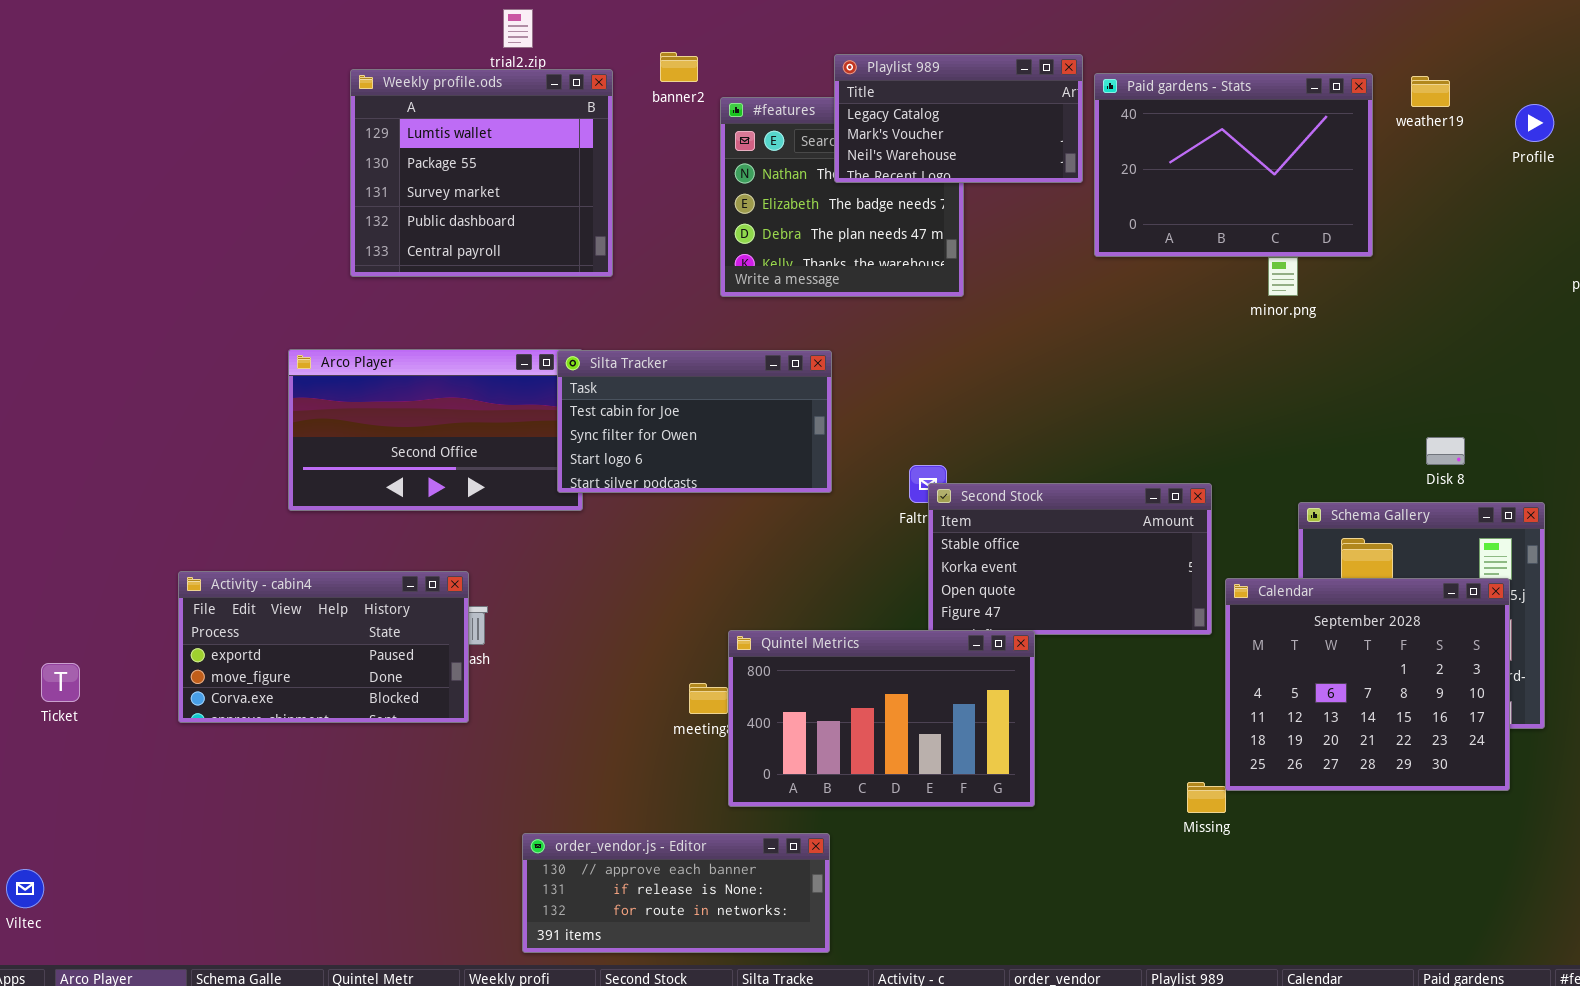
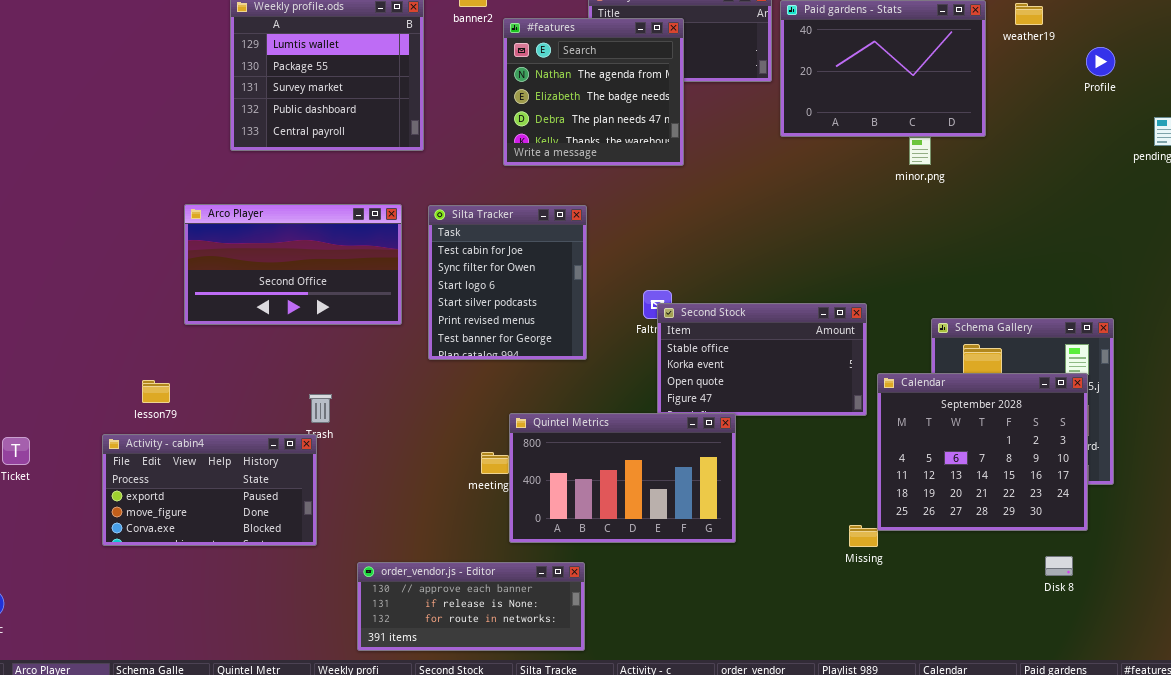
#features: [720,97,964,297] -> [503,18,684,166], raised
Profile: [1515,104,1554,142] -> [1086,47,1115,76], moved
Silta Tracker: [557,350,832,493] -> [428,205,587,360], resized
Disk 8: [1426,437,1465,465] -> [1045,556,1073,576], moved
Activity - cabin4: [178,571,469,723] -> [102,434,317,546], moved

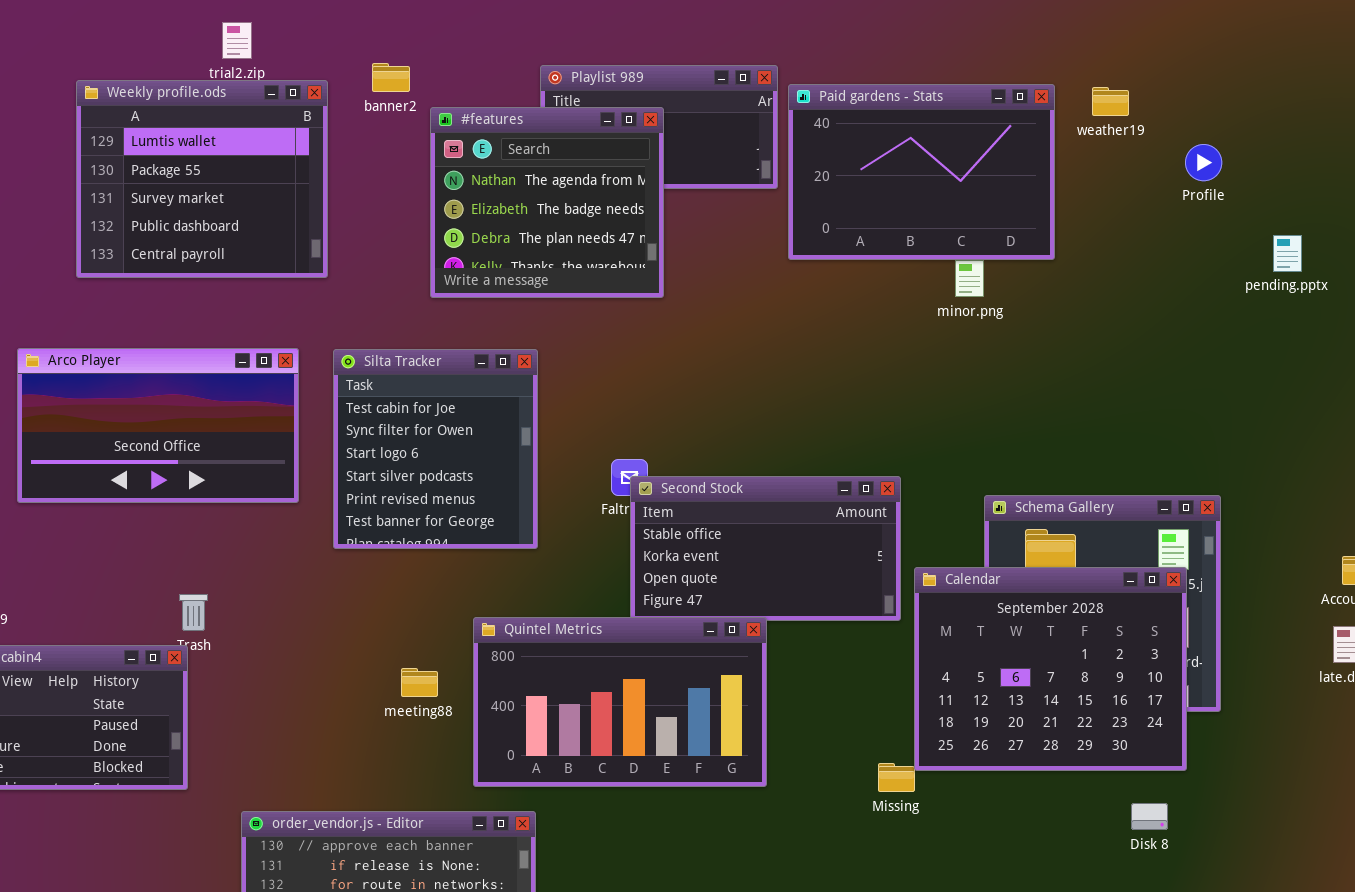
Quintel Metrics: [509,413,736,543] -> [473,617,767,787], moved

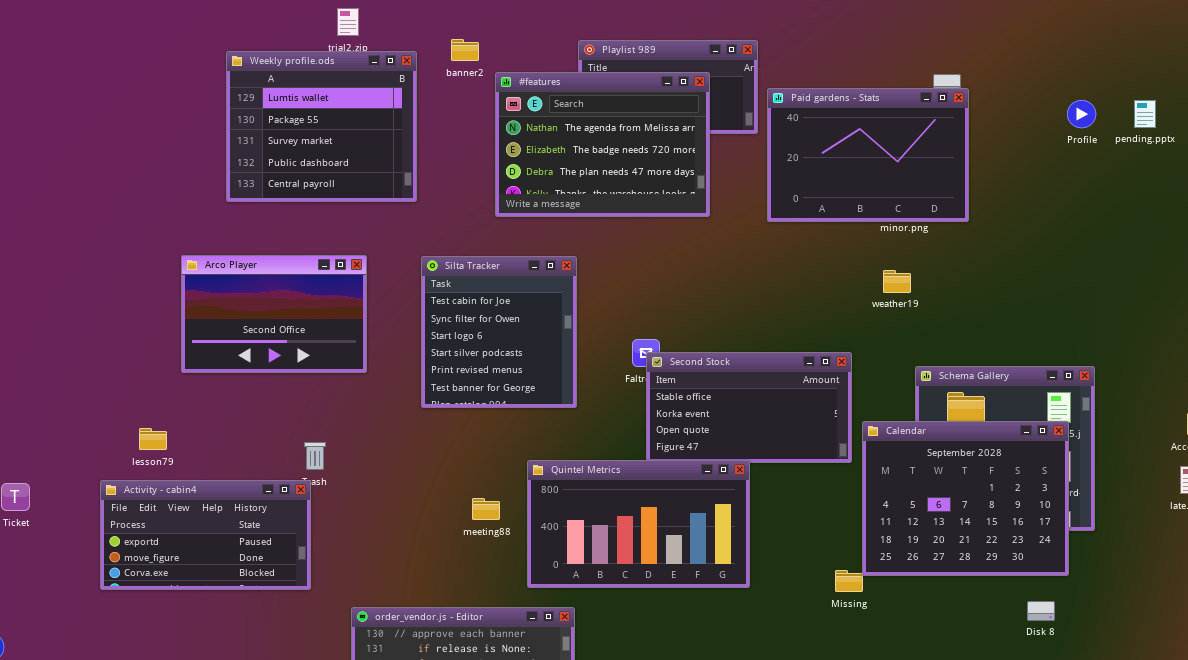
Paid gardens - Stats: [788,84,1055,260] -> [767,88,969,222], moved
weather19: [1092,87,1129,116] -> [883,270,911,293], moved
#features: [430,107,664,298] -> [495,72,710,217], resized
pending.pptx: [1273,235,1302,272] -> [1134,100,1156,128], moved
Arco Player: [17,348,299,503] -> [181,255,367,373], resized

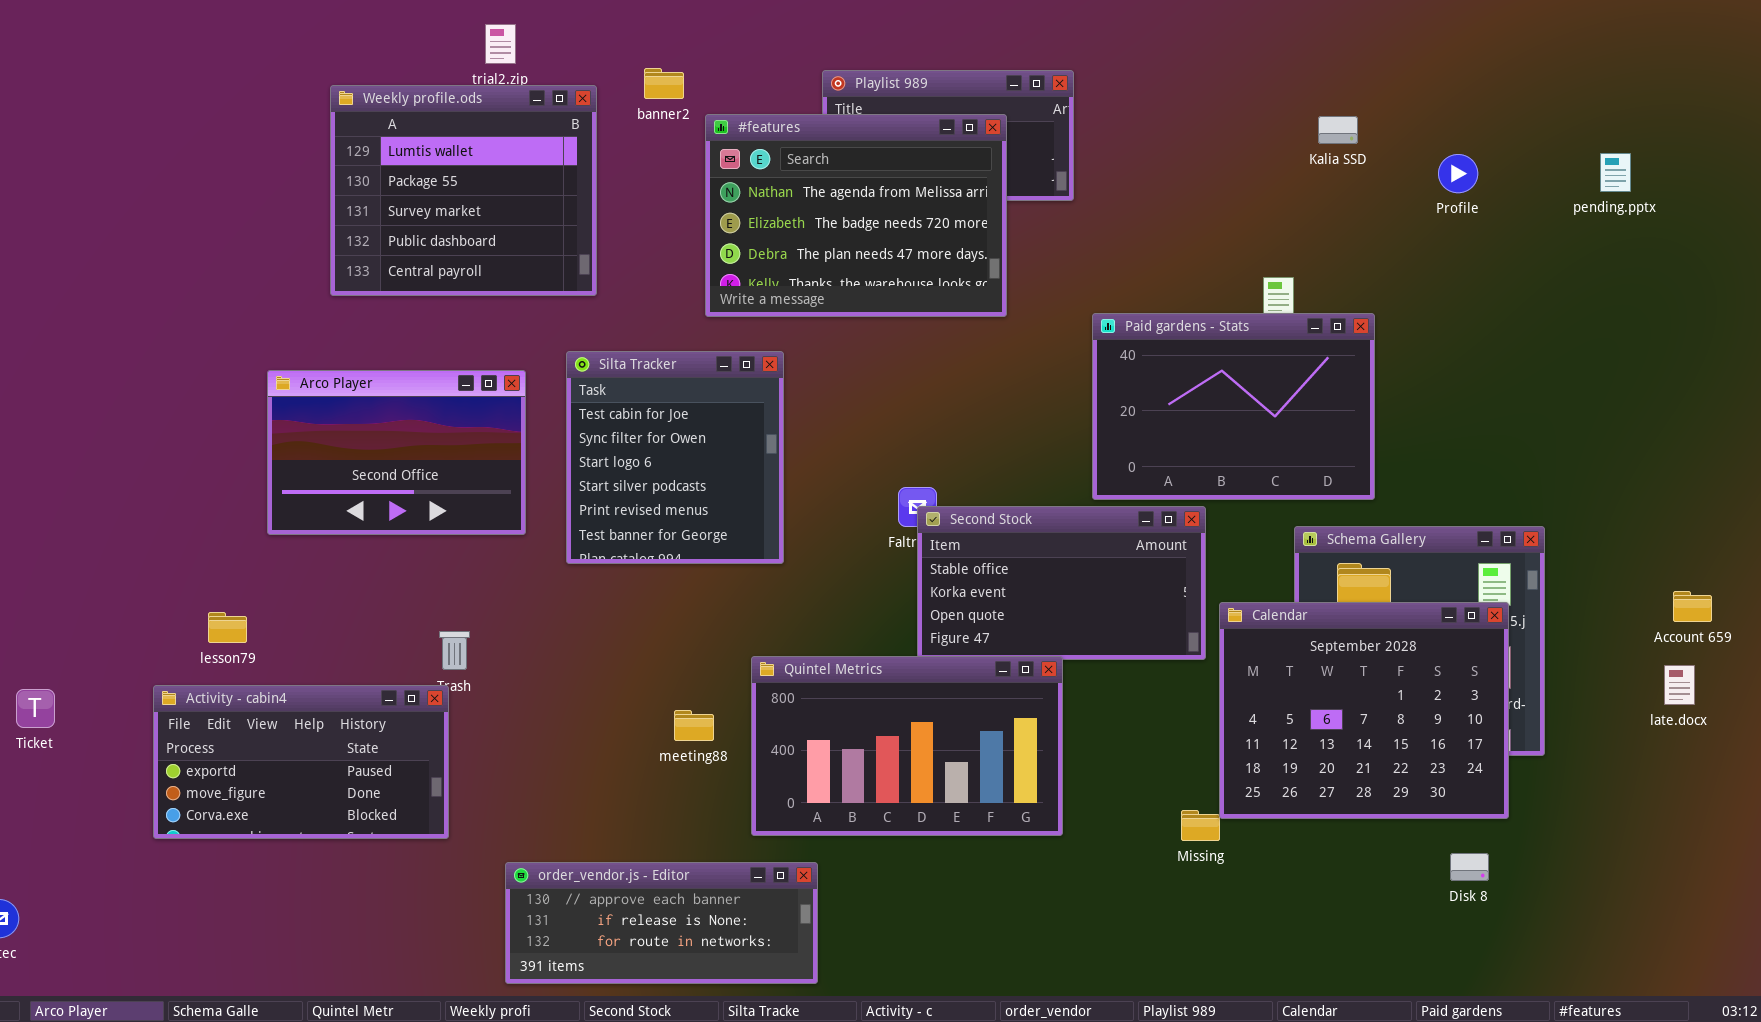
Paid gardens - Stats: [767,88,969,222] -> [1092,313,1375,500], moved
Profile: [1067,100,1096,128] -> [1438,154,1478,193], moved
Silta Tracker: [421,256,577,408] -> [566,351,784,564], moved

